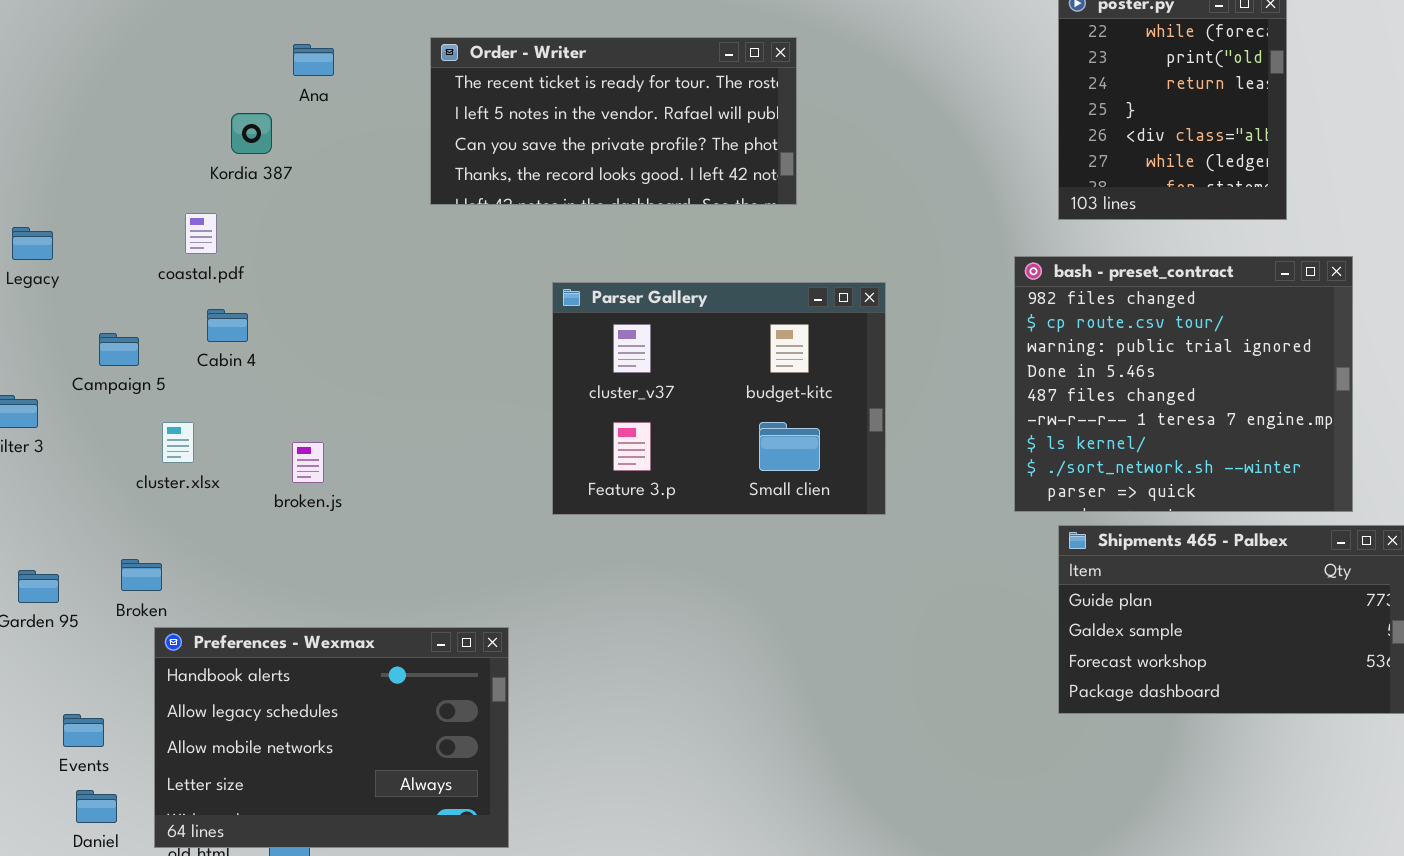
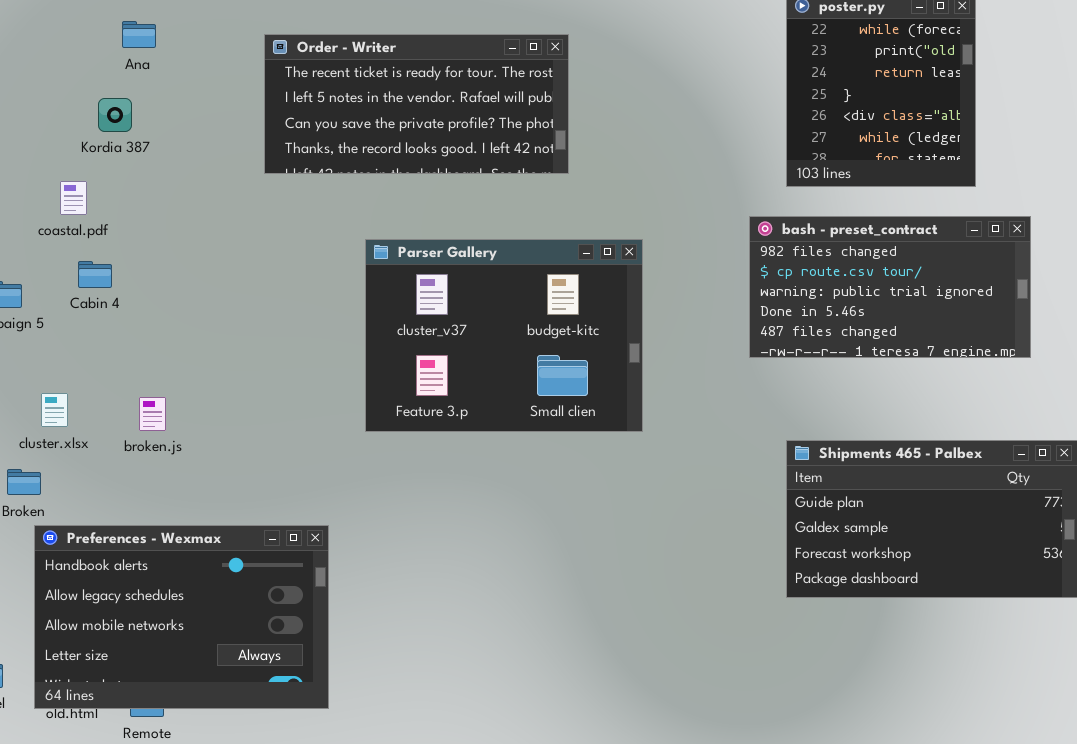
Ana: [293,44,334,76] -> [122,21,156,48], moved
bash - preset_contract: [1014,256,1353,512] -> [749,216,1031,358], resized
cluster.xlsx: [162,422,194,463] -> [41,393,68,427], moved
broken.js: [292,442,324,483] -> [139,397,166,431], moved

